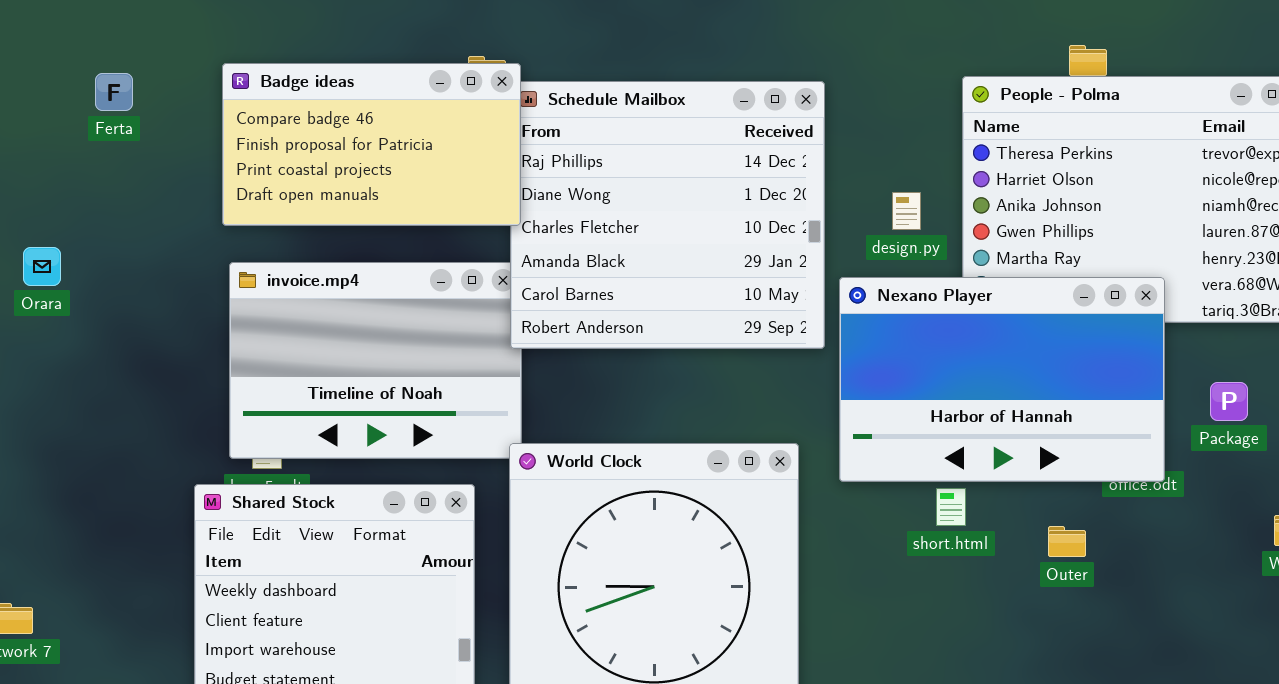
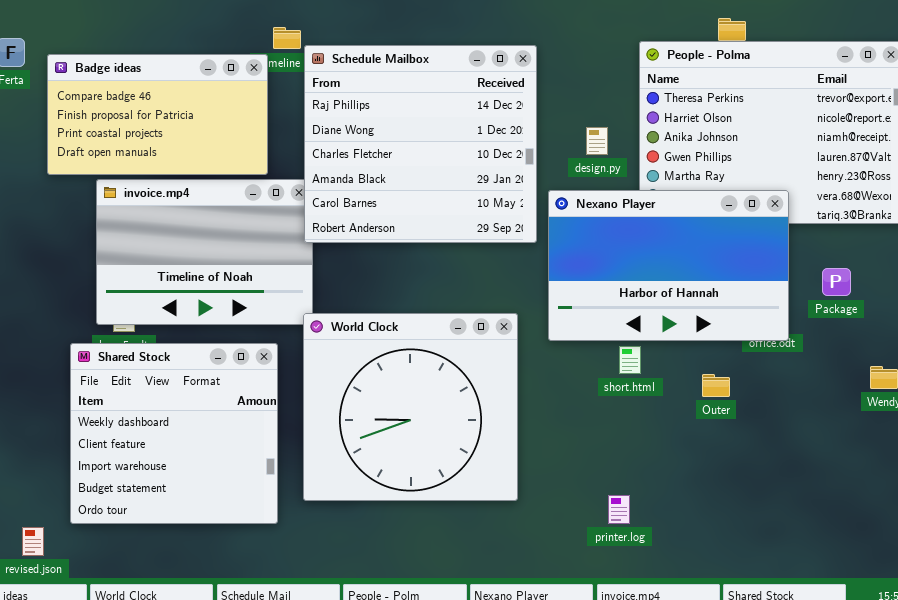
Badge ideas: [222,63,521,226] -> [47,54,268,175], moved

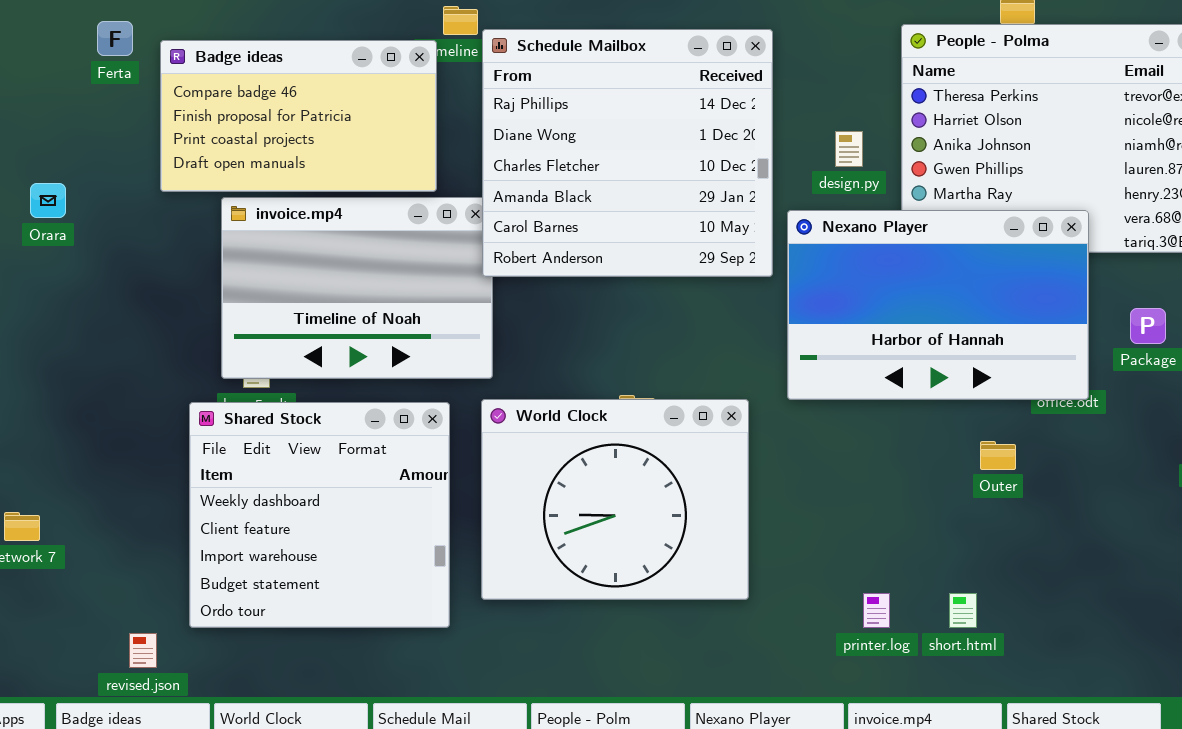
World Clock: [303,313,518,501] -> [481,399,749,600], resized
short.html: [619,346,641,374] -> [949,593,977,628], moved

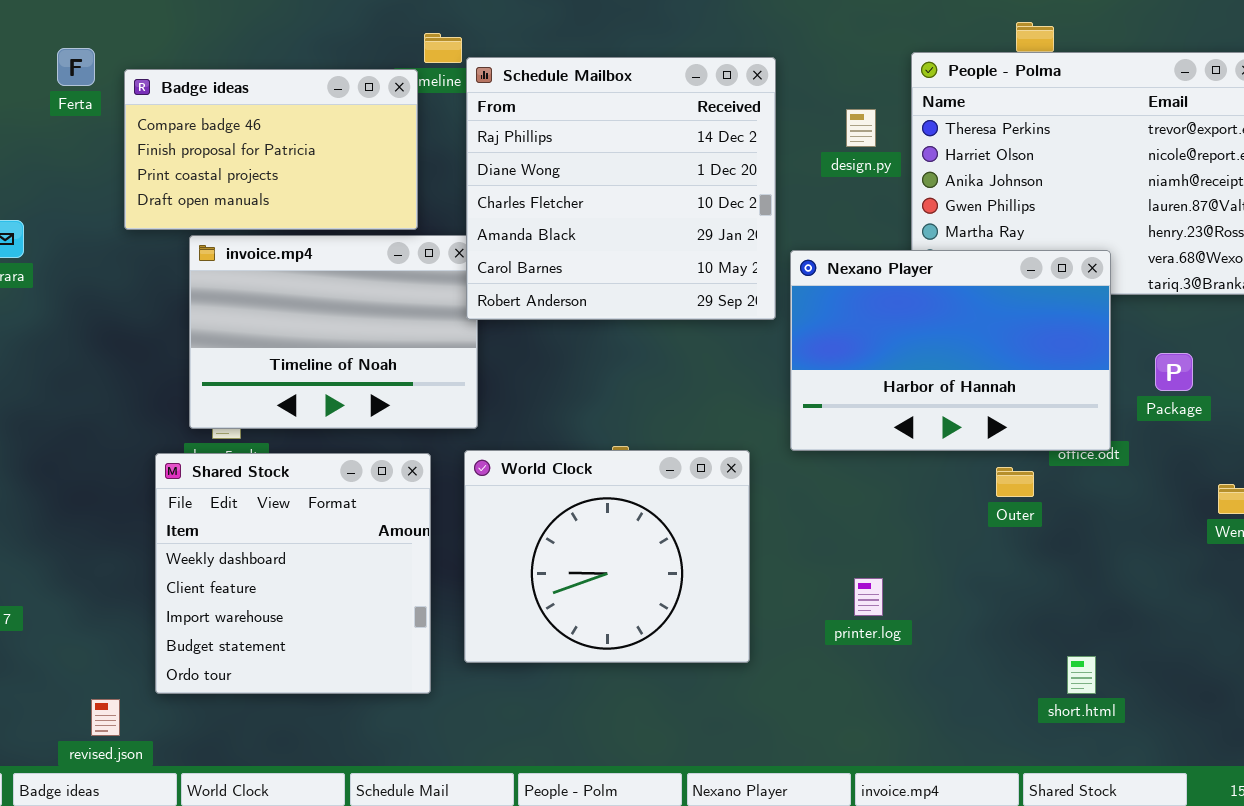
design.py: [835,131,863,167] -> [846,109,876,147], moved
Outer: [980,441,1016,470] -> [996,467,1034,497], moved
printer.log: [863,593,890,628] -> [854,578,883,616], moved
short.html: [949,593,977,628] -> [1067,656,1096,694], moved

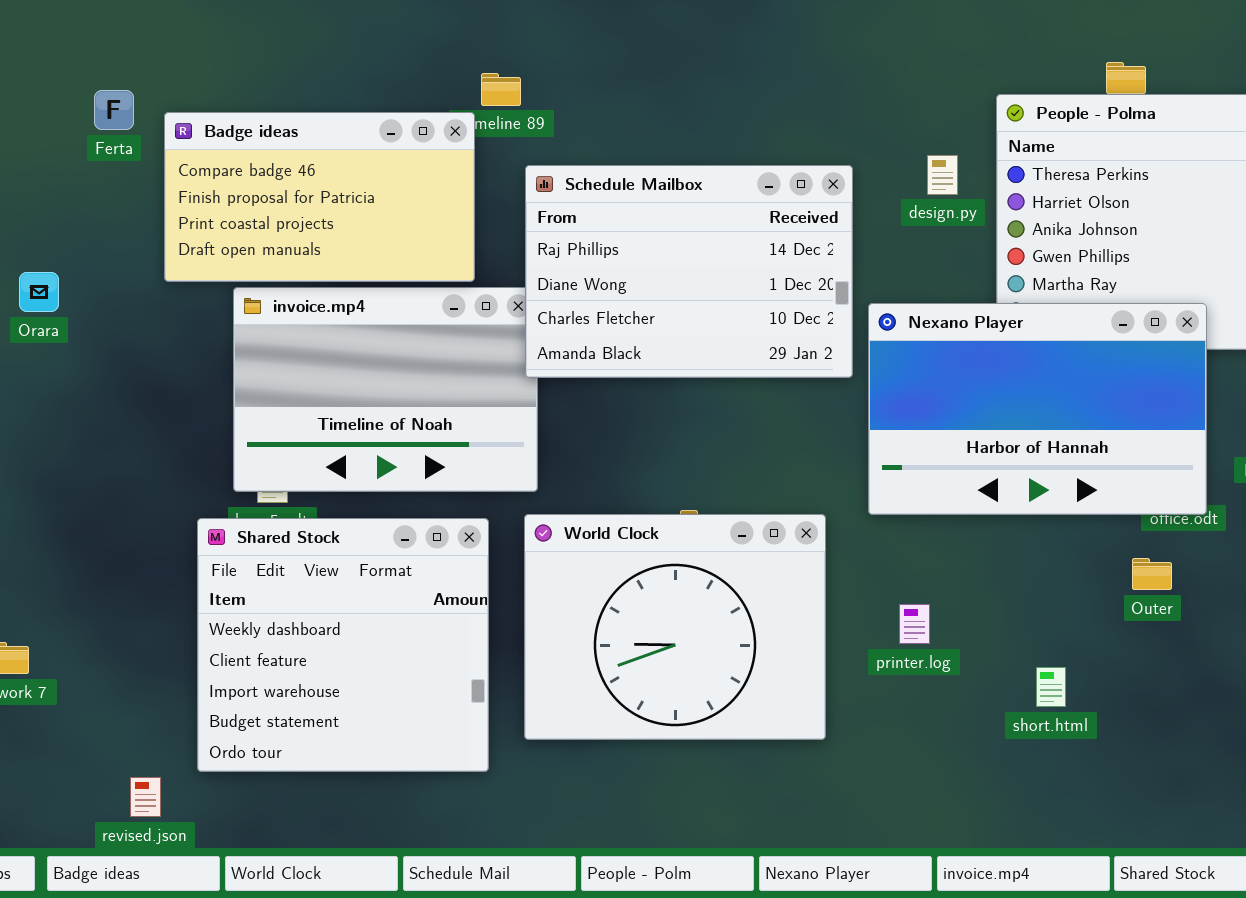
Schedule Mailbox: [466,57,776,320] -> [525,165,853,378], resized
Outer: [996,467,1034,497] -> [1132,558,1172,590], moved
printer.log: [854,578,883,616] -> [899,604,930,644], moved
short.html: [1067,656,1096,694] -> [1036,667,1066,707], moved

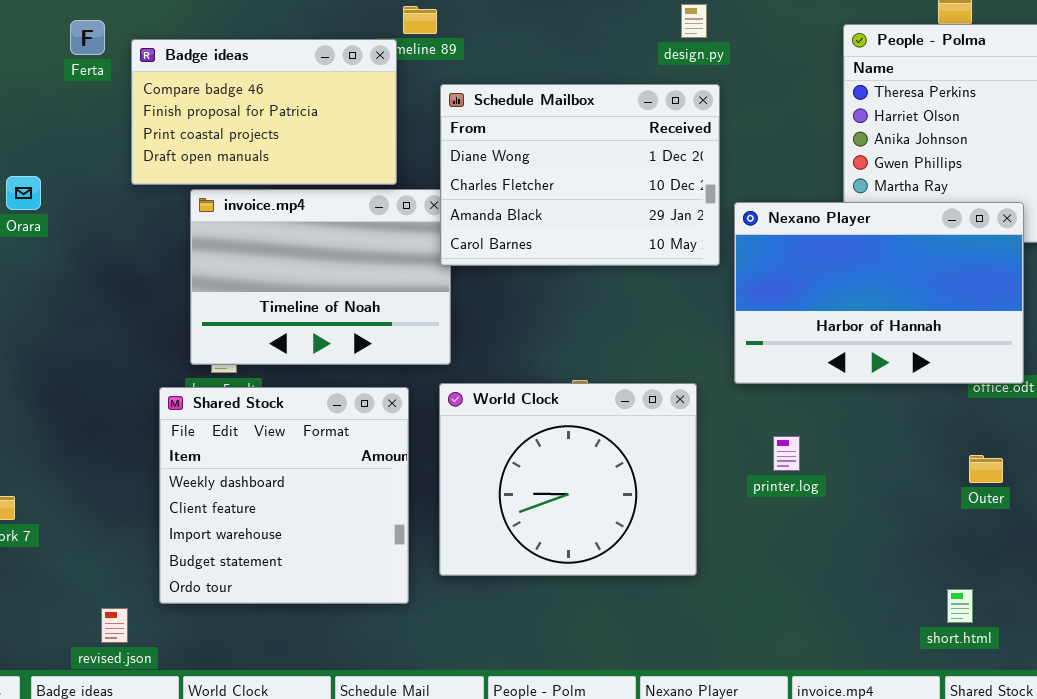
design.py: [927,155,958,195] -> [681,4,707,38], moved
Schedule Mailbox: [525,165,853,378] -> [440,84,720,266], scrolled down 1 row
Outer: [1132,558,1172,590] -> [969,455,1003,483], moved
printer.log: [899,604,930,644] -> [773,436,800,471], moved
short.html: [1036,667,1066,707] -> [947,589,973,623], moved

